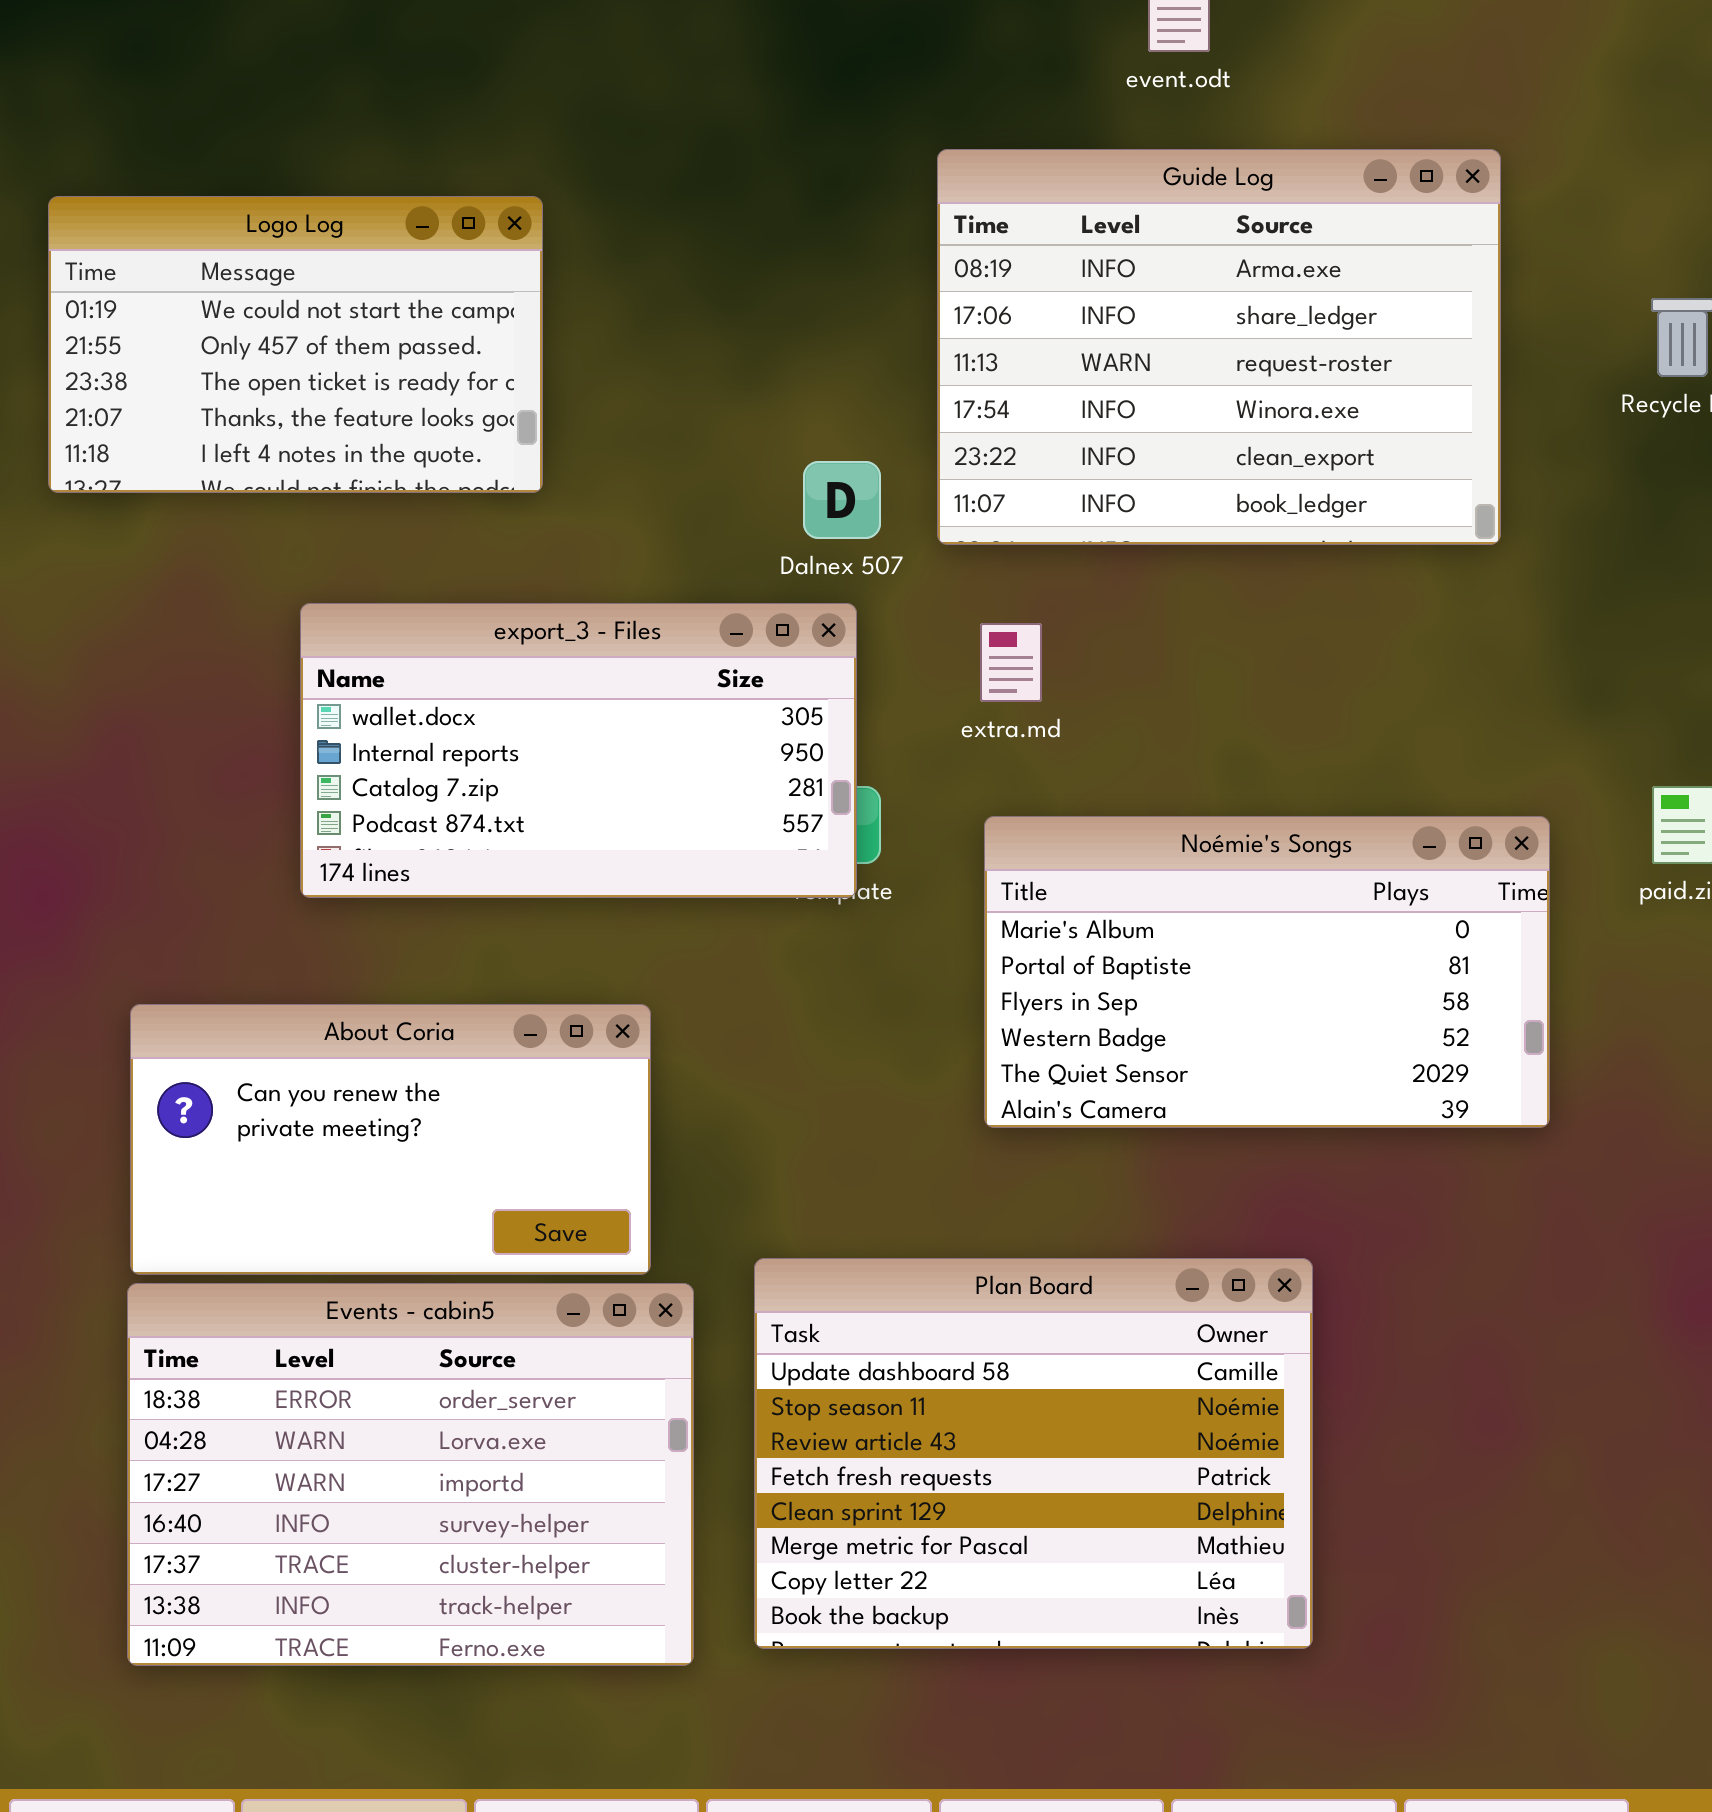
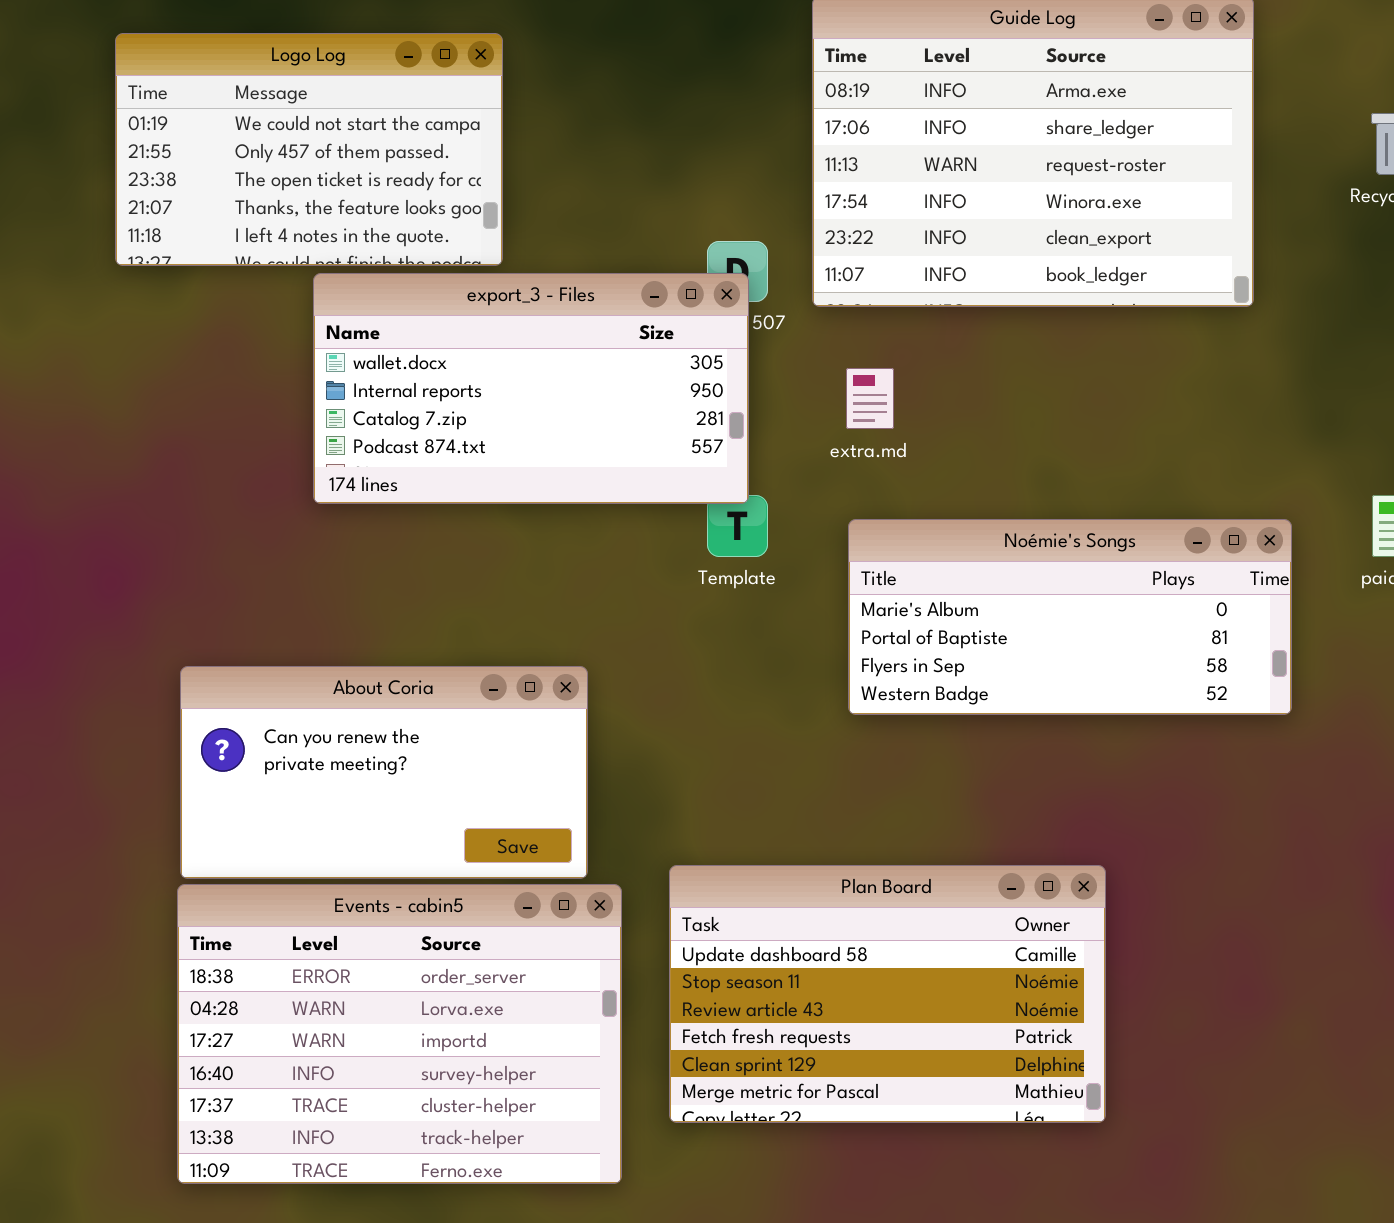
export_3 - Files: [300,603,857,898] -> [313,273,749,504], moved
Noémie's Songs: [984,816,1550,1128] -> [848,519,1292,715], resized
Plan Board: [754,1258,1313,1649] -> [669,865,1106,1123], resized

